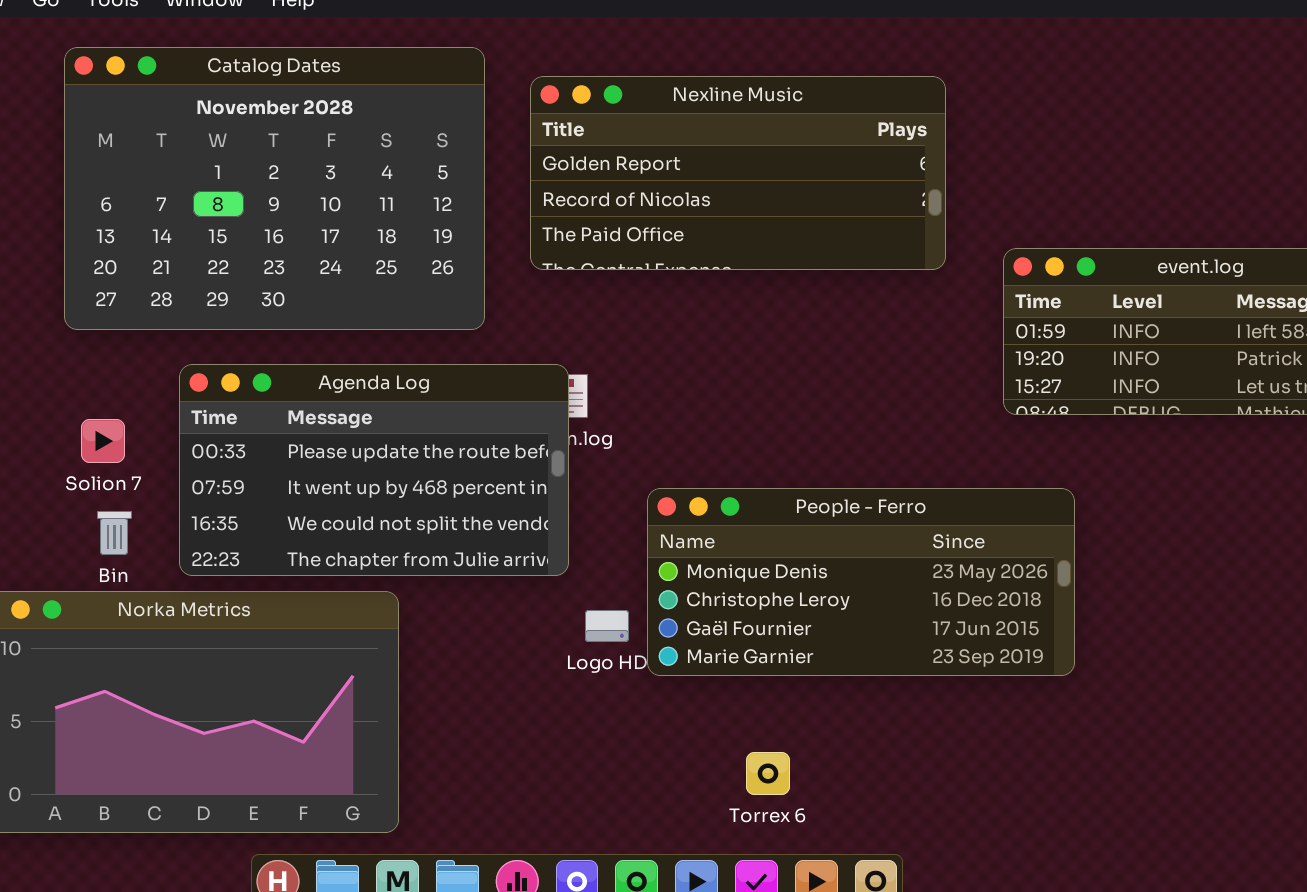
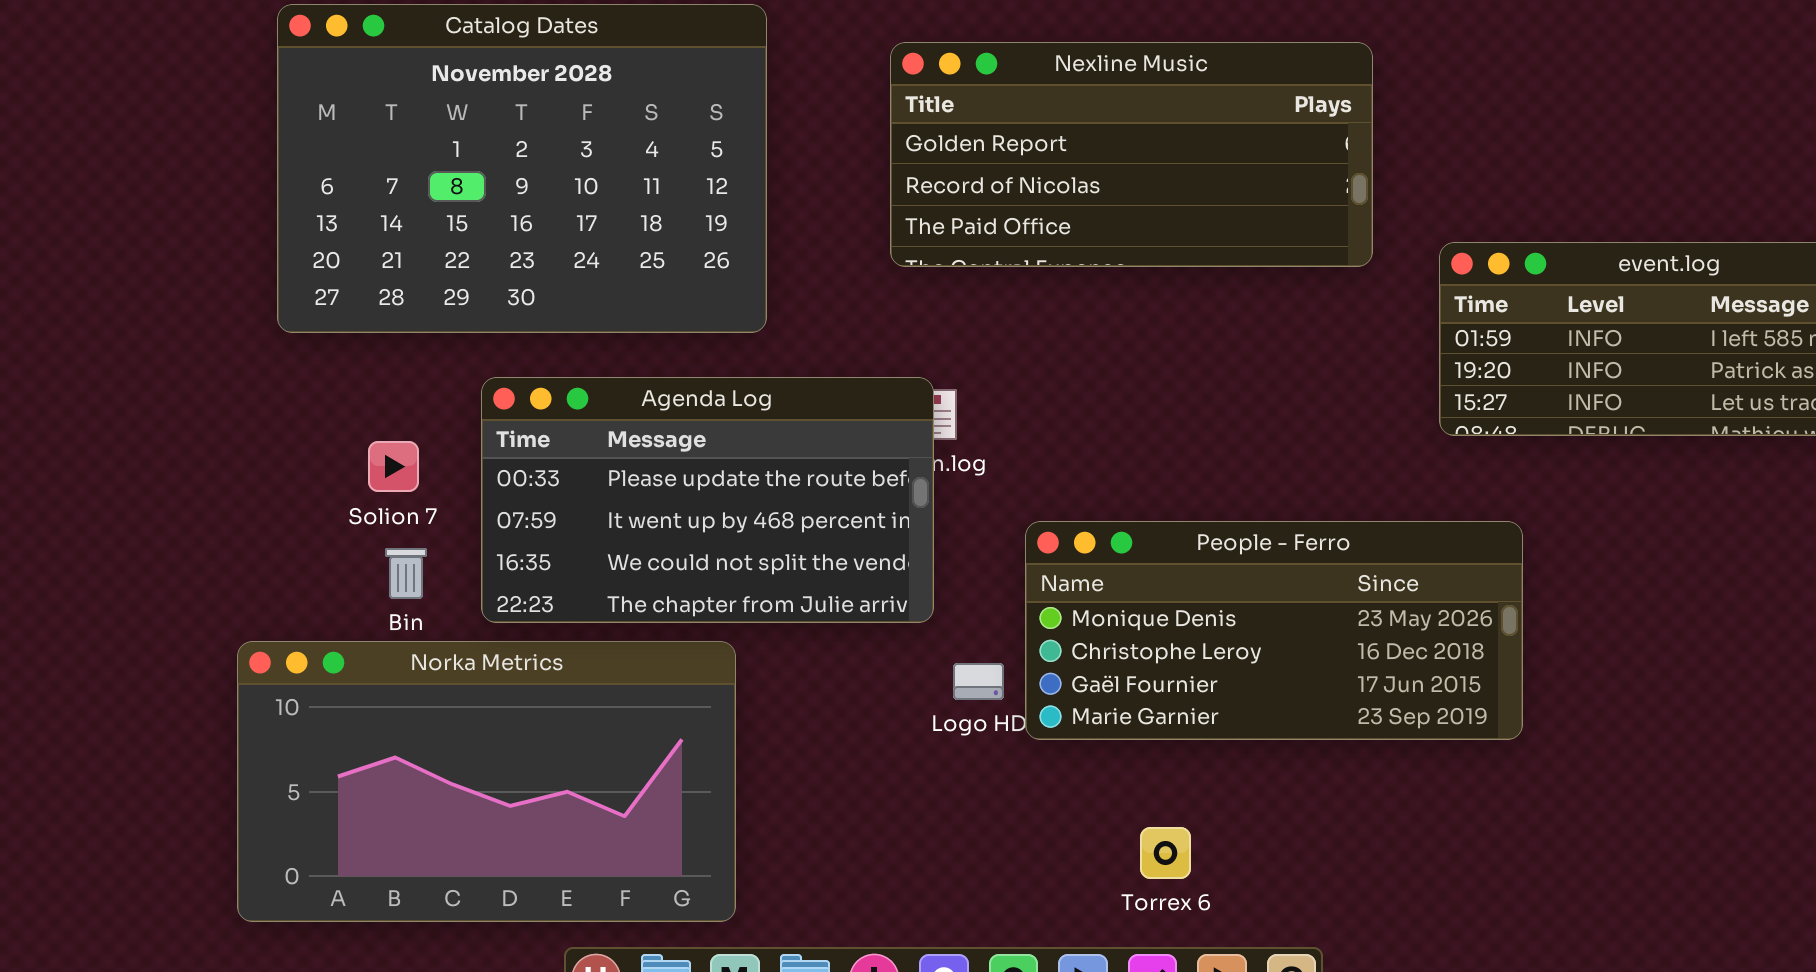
Catalog Dates: [64,47,485,330] -> [277,4,767,333], moved

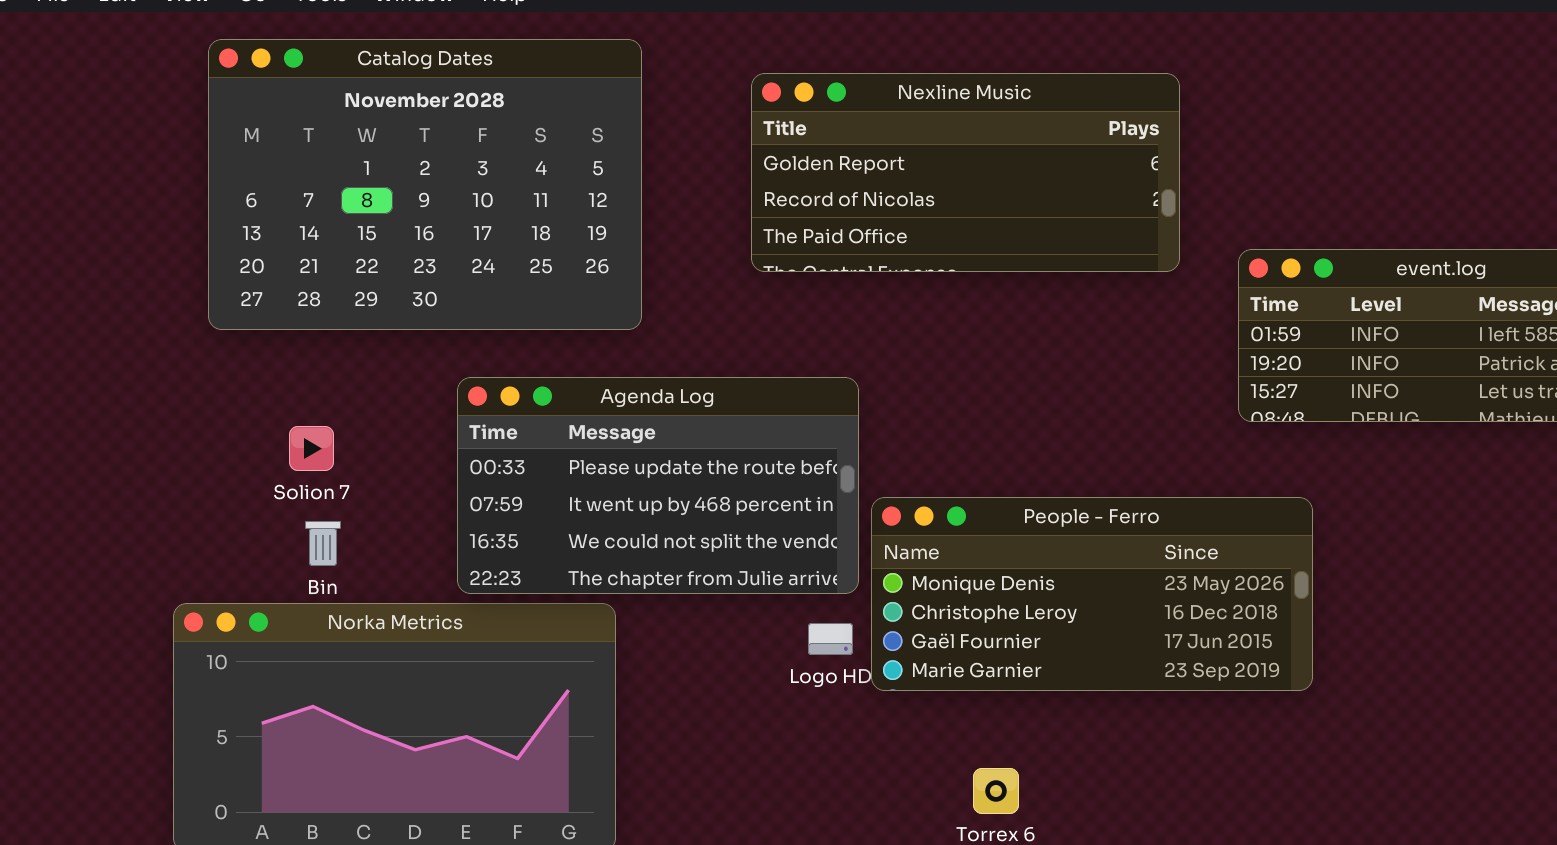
Agenda Log: [481,377,934,623] -> [457,377,859,594], moved

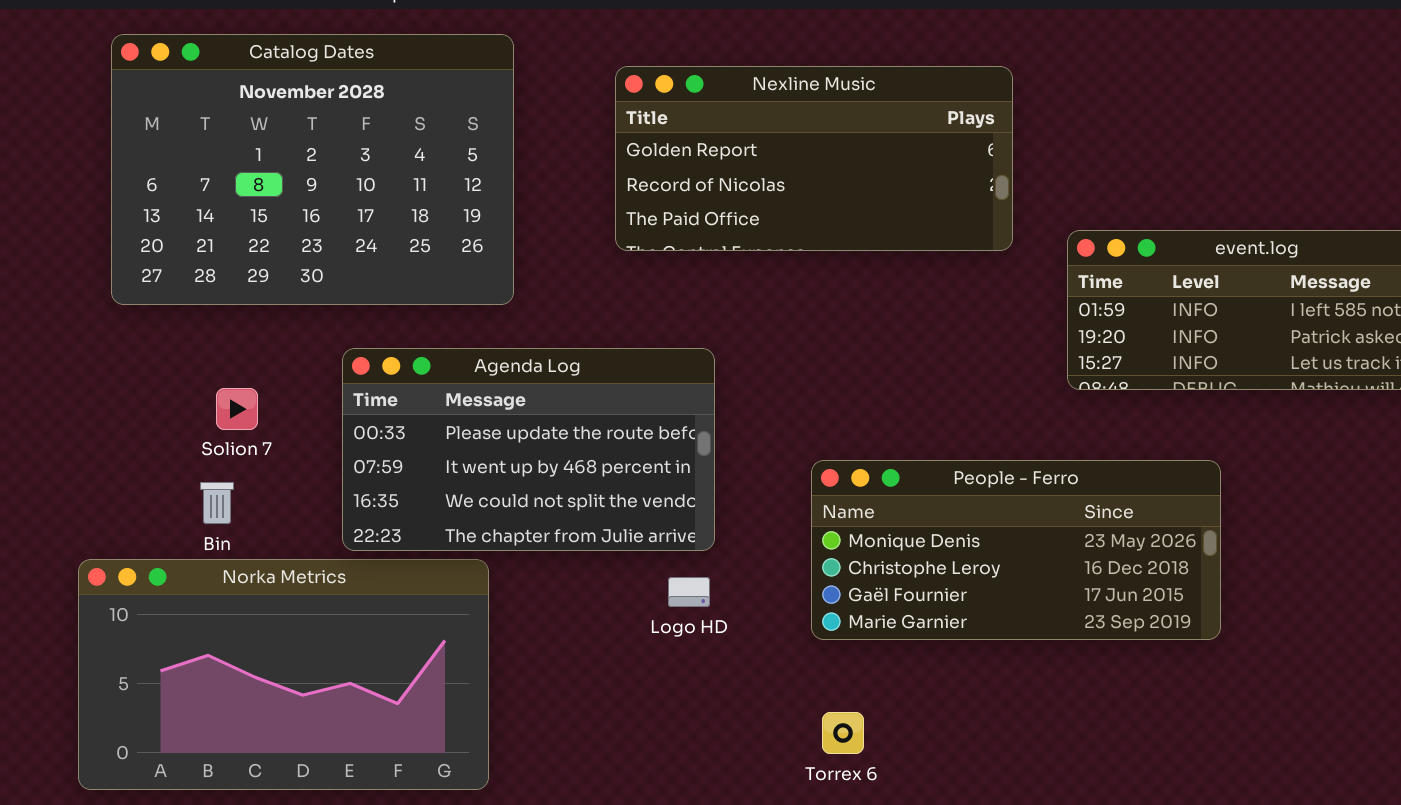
Solion 7: [289,426,334,471] -> [216,388,258,430], moved
People - Ferro: [871,497,1313,691] -> [811,460,1221,640], moved

